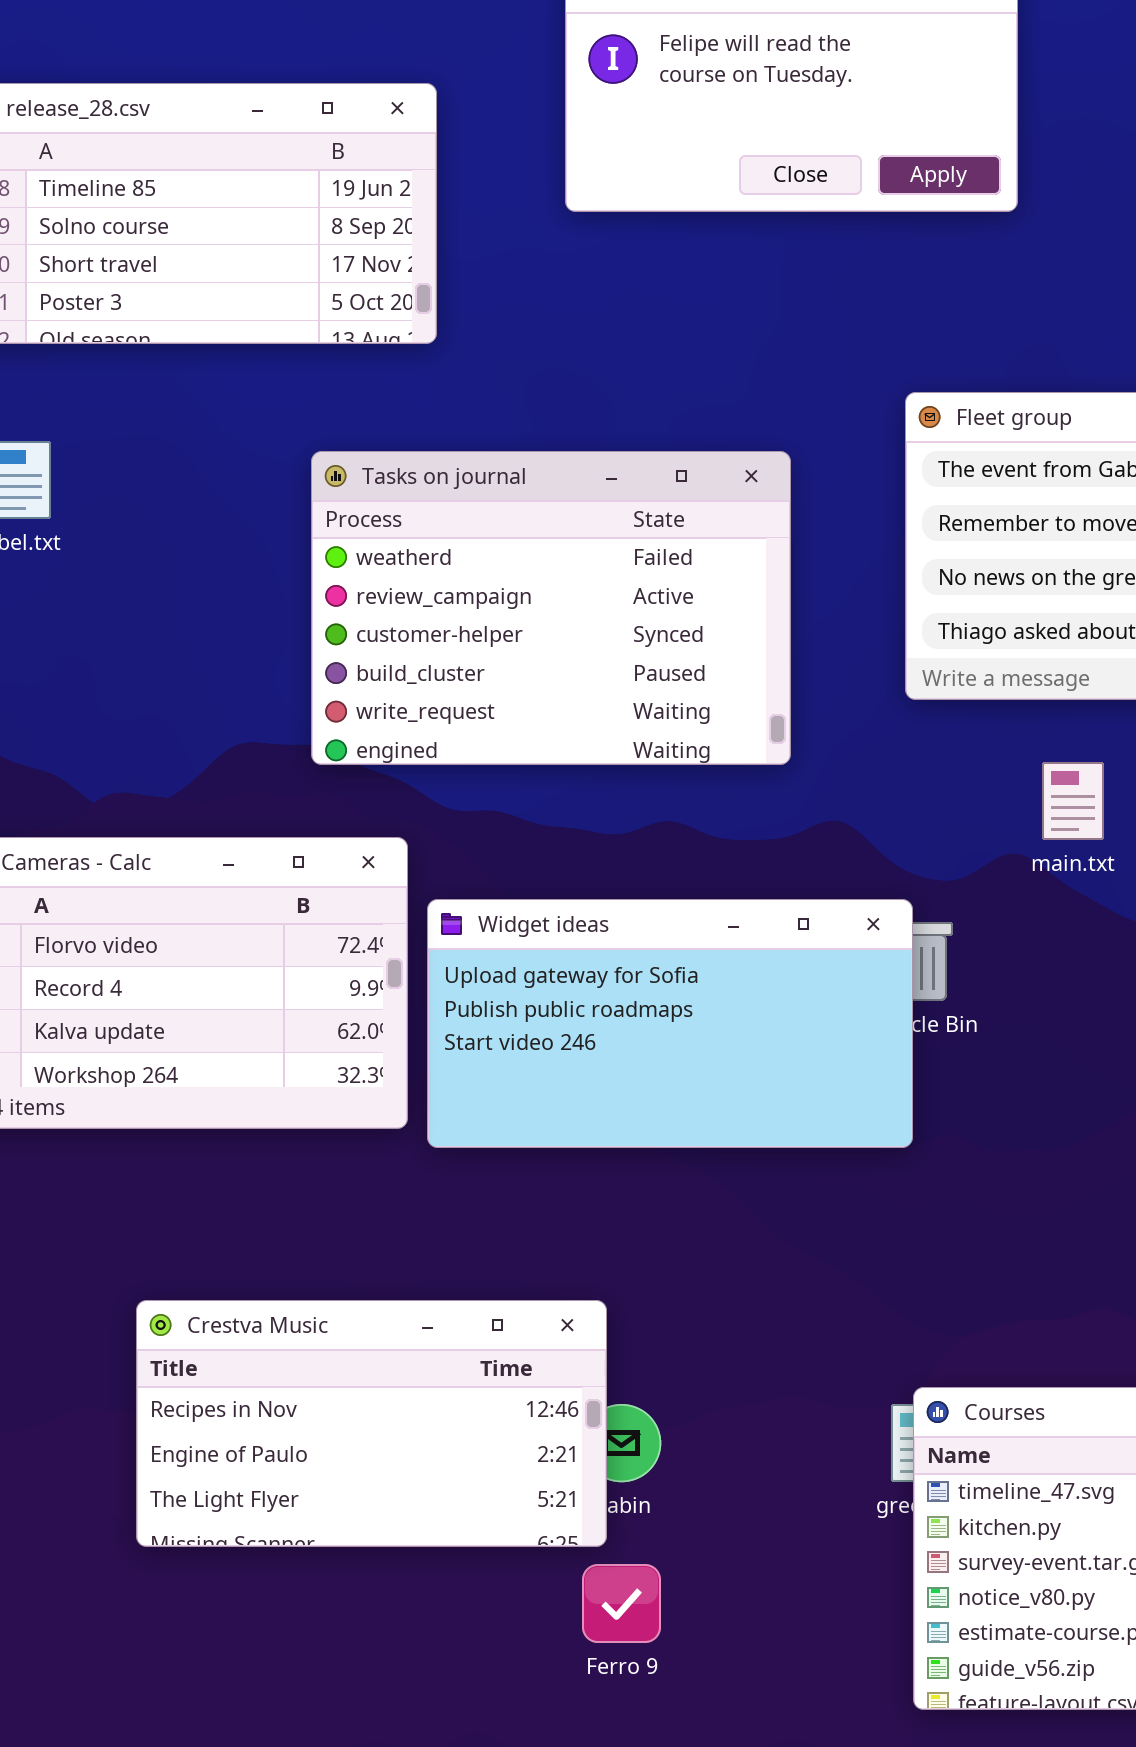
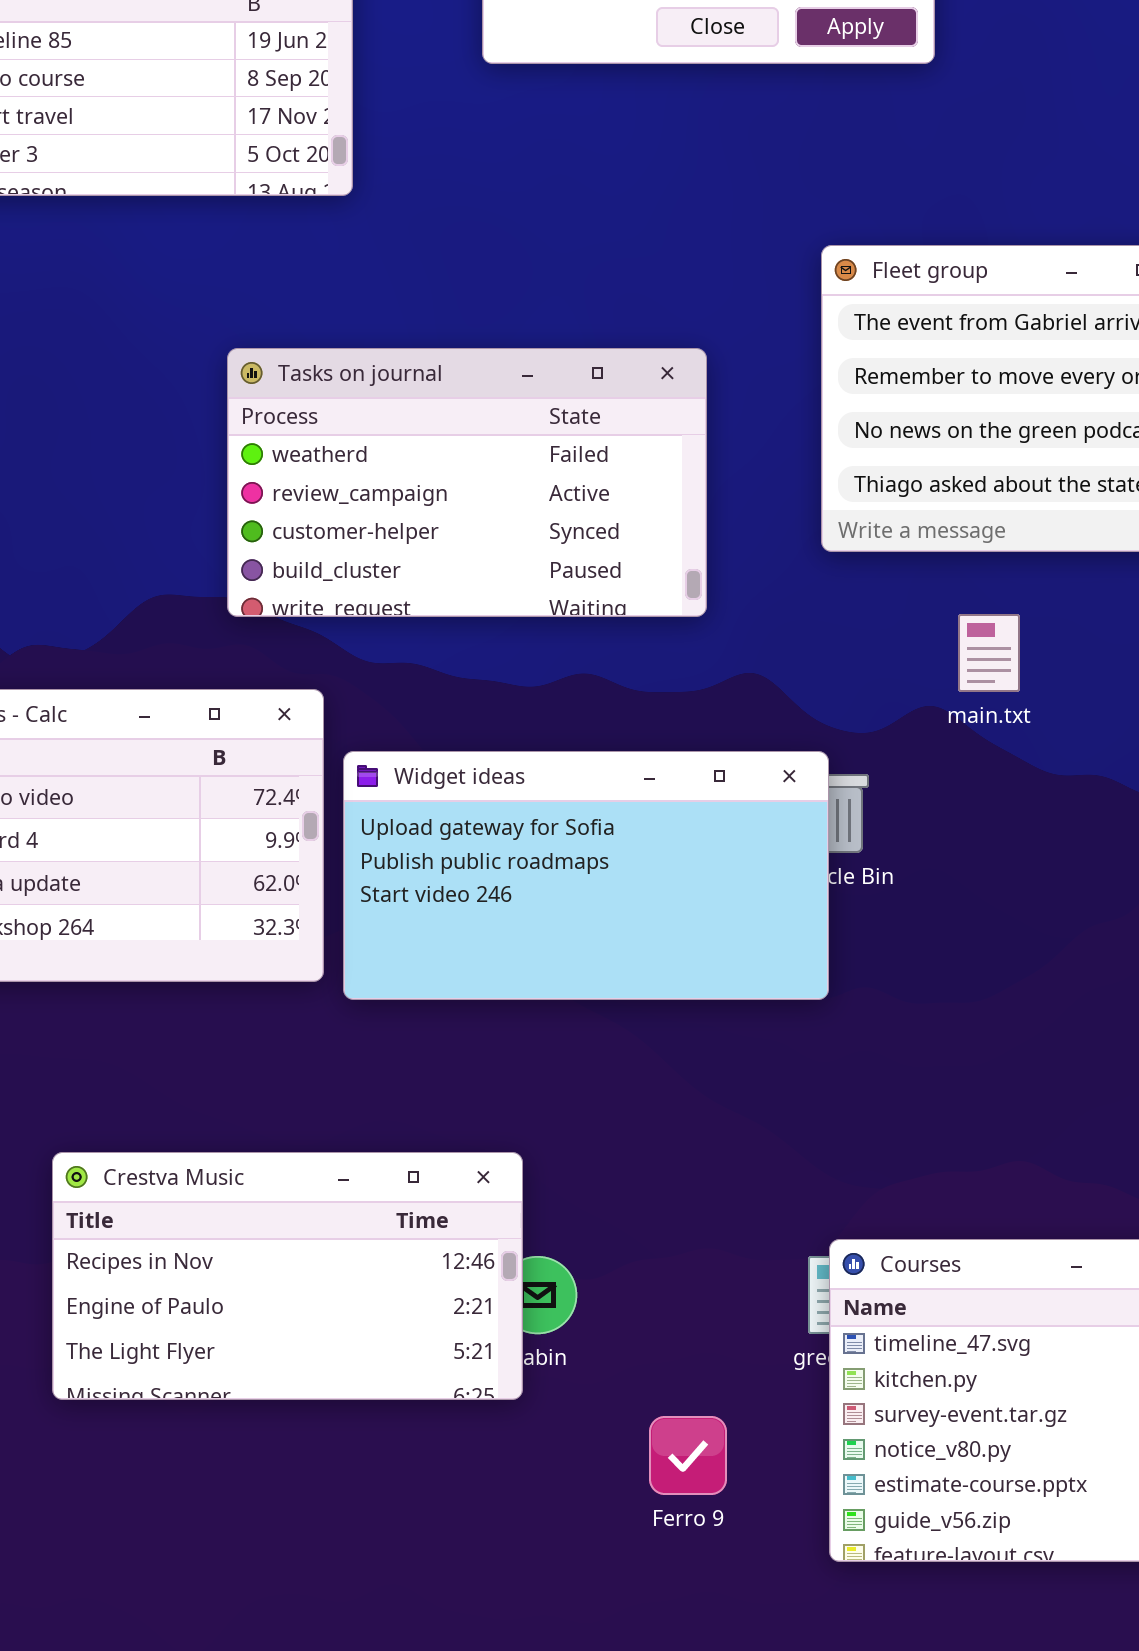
Tasks on journal: [311,451,791,765] -> [227,348,707,617], resized
Ferro 9: [582,1564,661,1643] -> [649,1416,727,1495], moved

